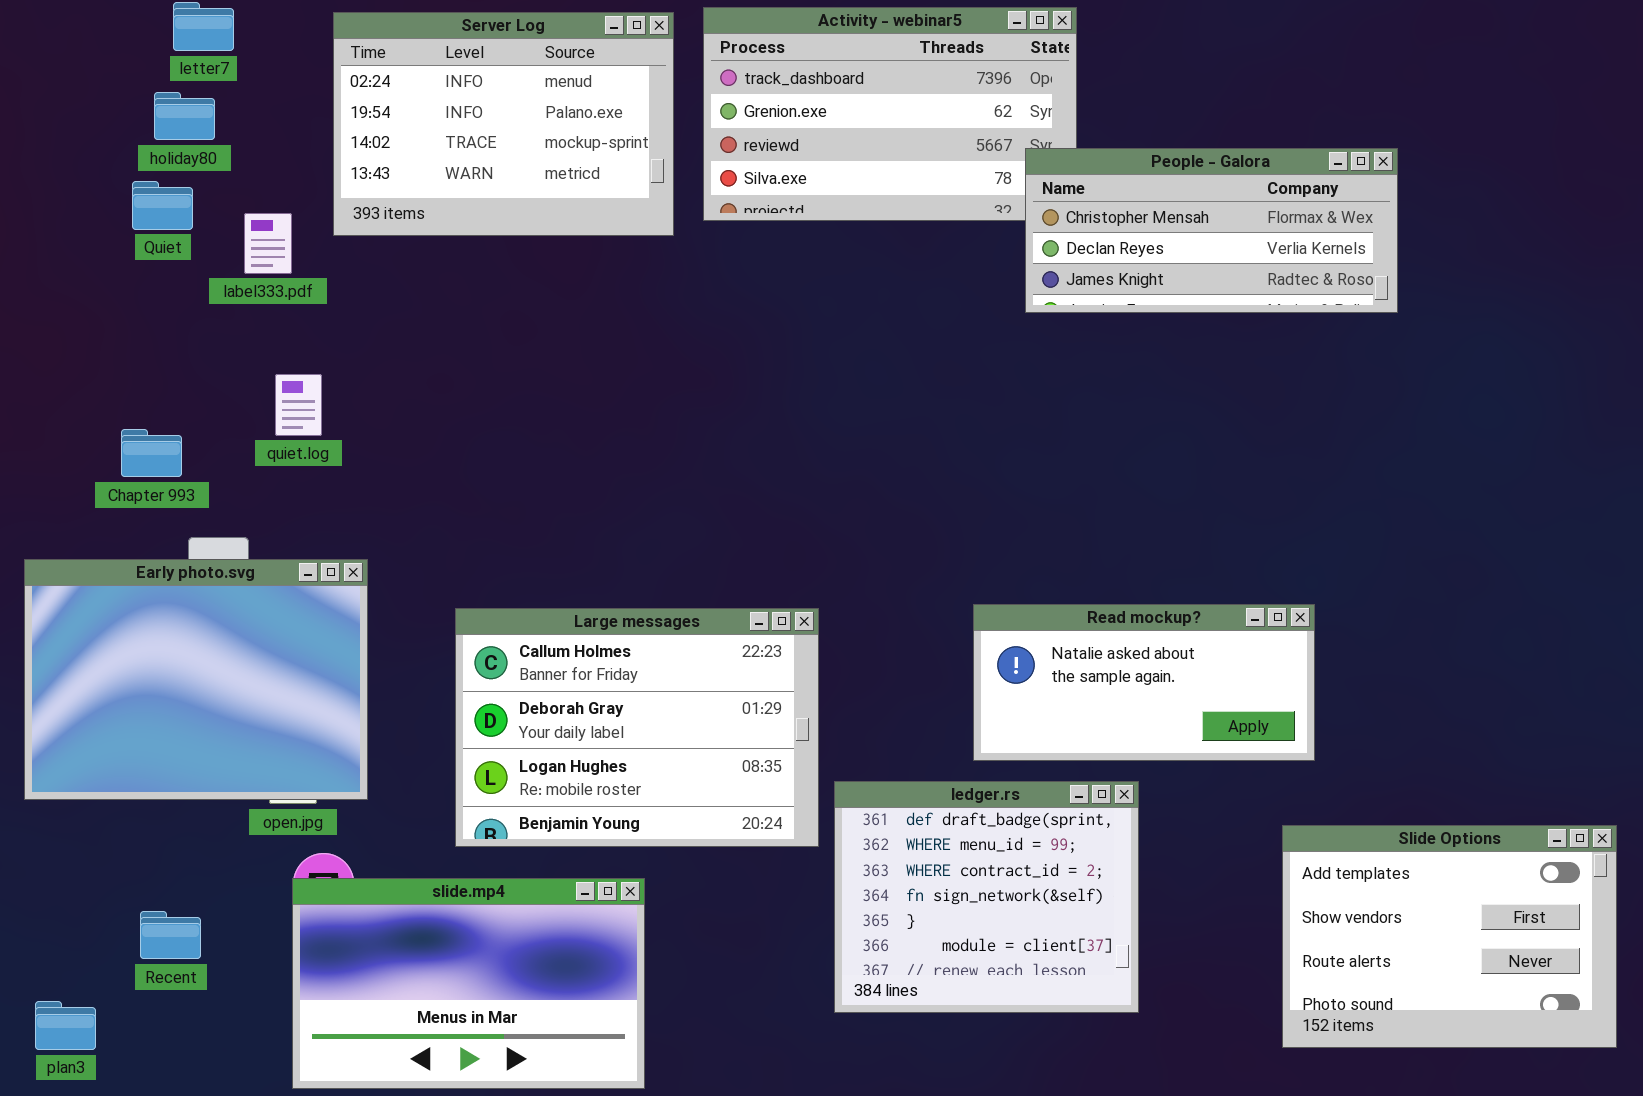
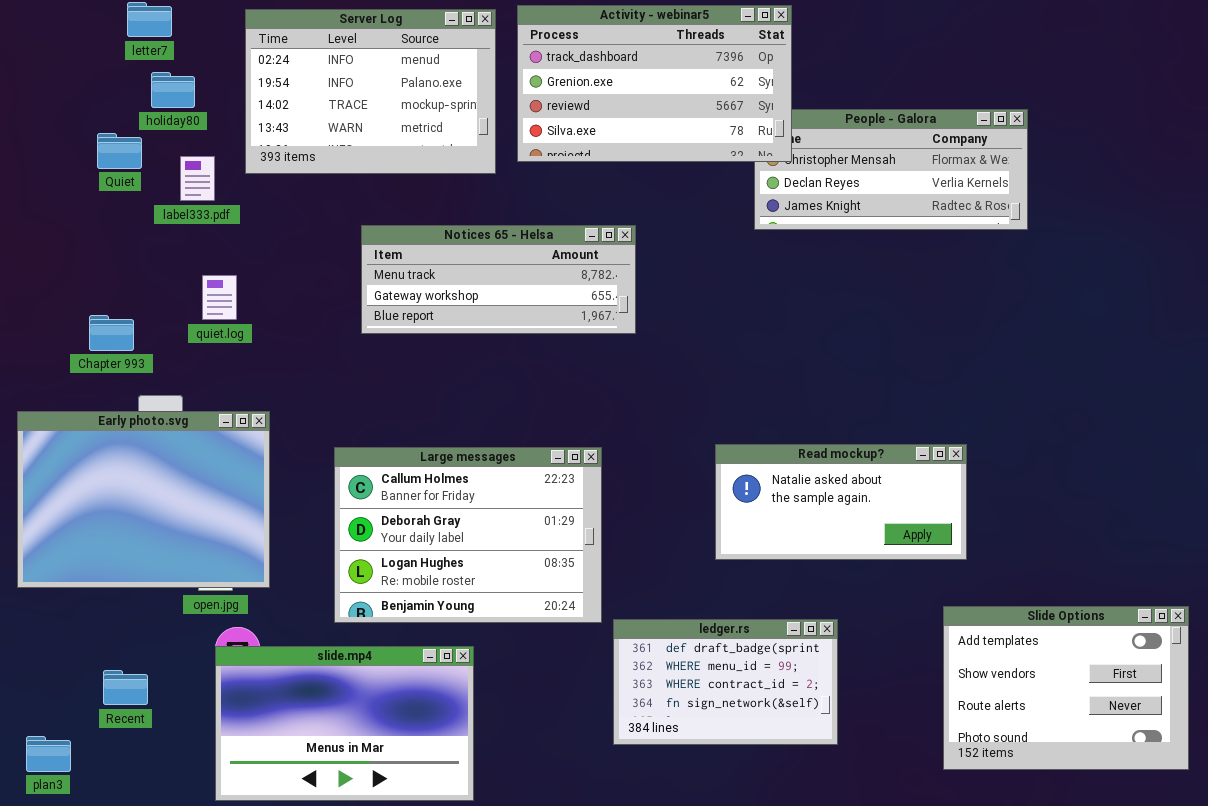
Activity - webinar5: [703,7,1077,221] -> [517,5,792,162], raised
holiday80: [154,92,215,140] -> [151,72,195,108], moved
Notices 65 - Helsa: none -> [361,225,636,334], opened
ledger.rs: [834,781,1139,1013] -> [613,619,838,745], resized

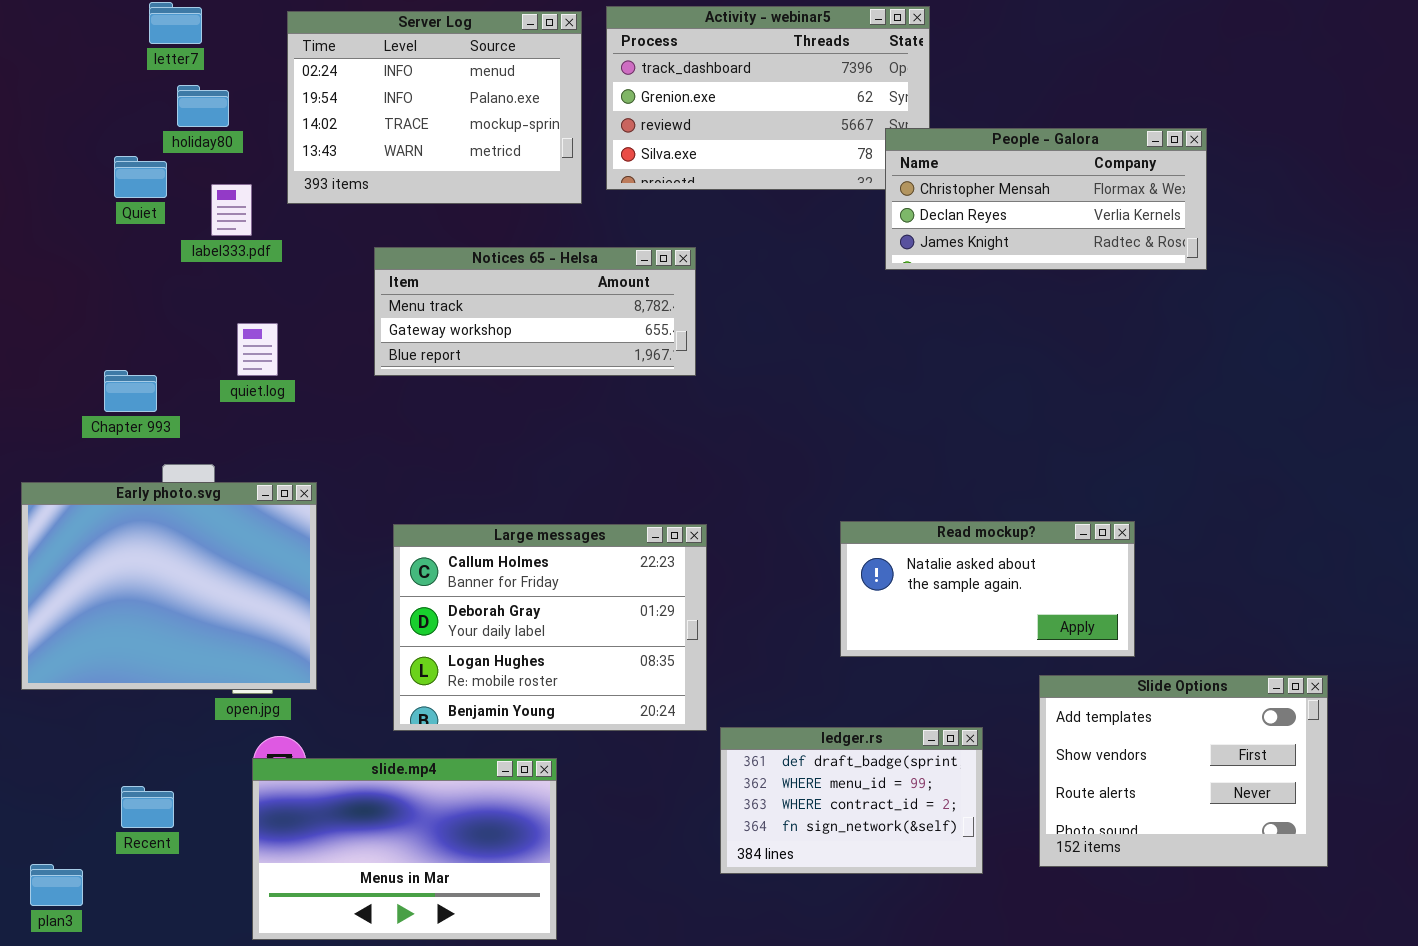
People - Galora: [754,109,1028,230] -> [885,128,1207,270], raised
Notices 65 - Helsa: [361,225,636,334] -> [374,247,696,376], moved
Slide Options: [943,606,1189,770] -> [1039,675,1328,867], moved

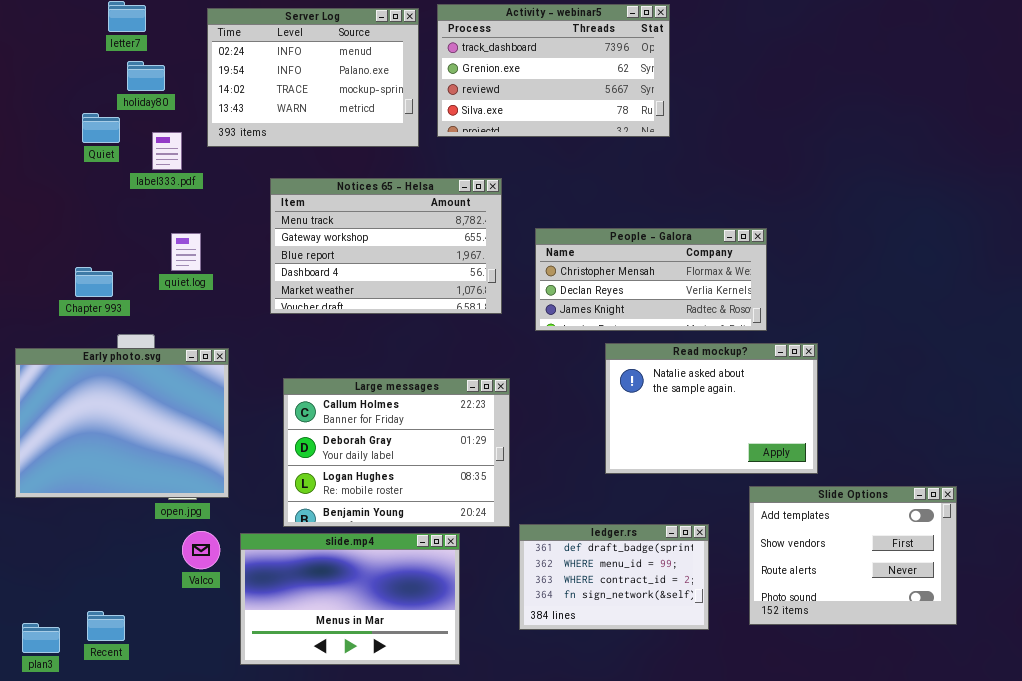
People - Galora: [885,128,1207,270] -> [535,228,767,331], moved
Notices 65 - Helsa: [374,247,696,376] -> [270,178,502,314], resized
Read mockup?: [840,521,1135,657] -> [605,343,818,474], resized
slide.mp4: [252,758,557,940] -> [240,533,460,665], moved
Recent: [121,786,174,828] -> [87,611,125,641], moved

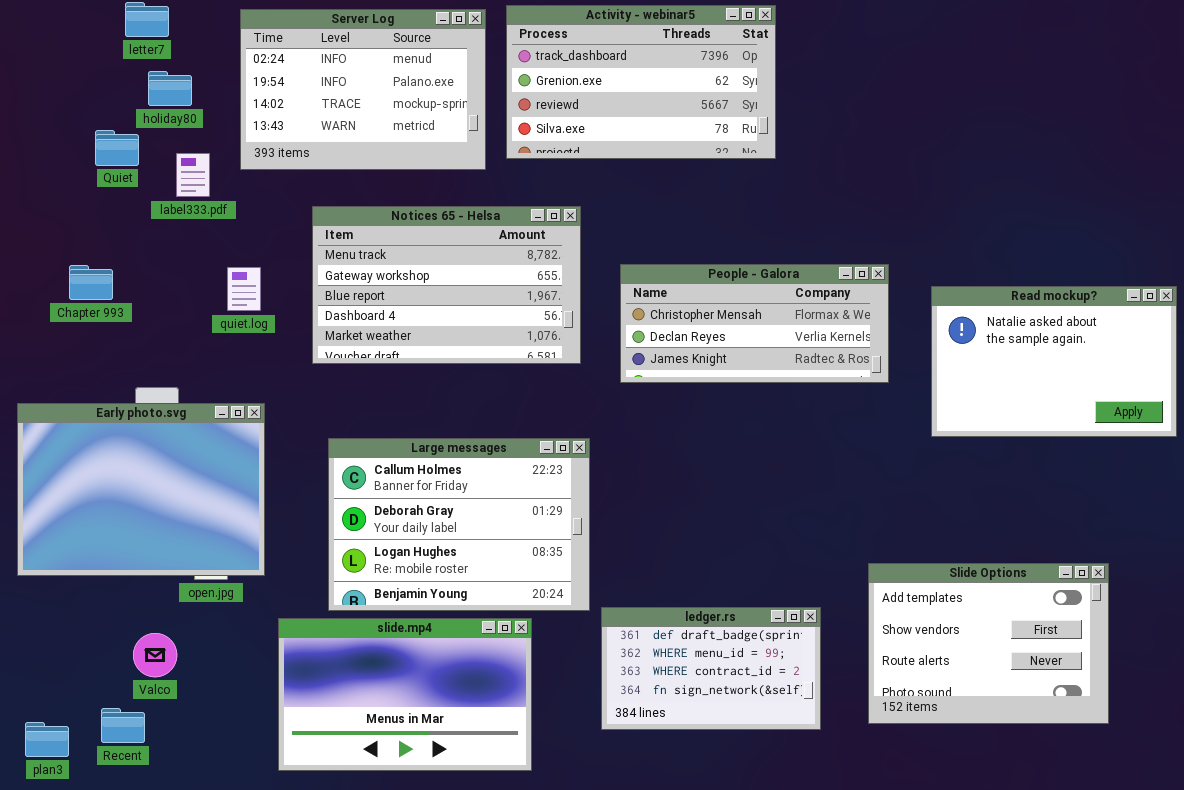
quiet.log: [171,233,201,271] -> [227,267,261,311], moved
Chapter 993: [75,267,113,297] -> [69,265,113,300], moved
Read mockup?: [605,343,818,474] -> [931,286,1177,437], moved
Valco: [182,531,220,569] -> [133,633,177,677], moved

